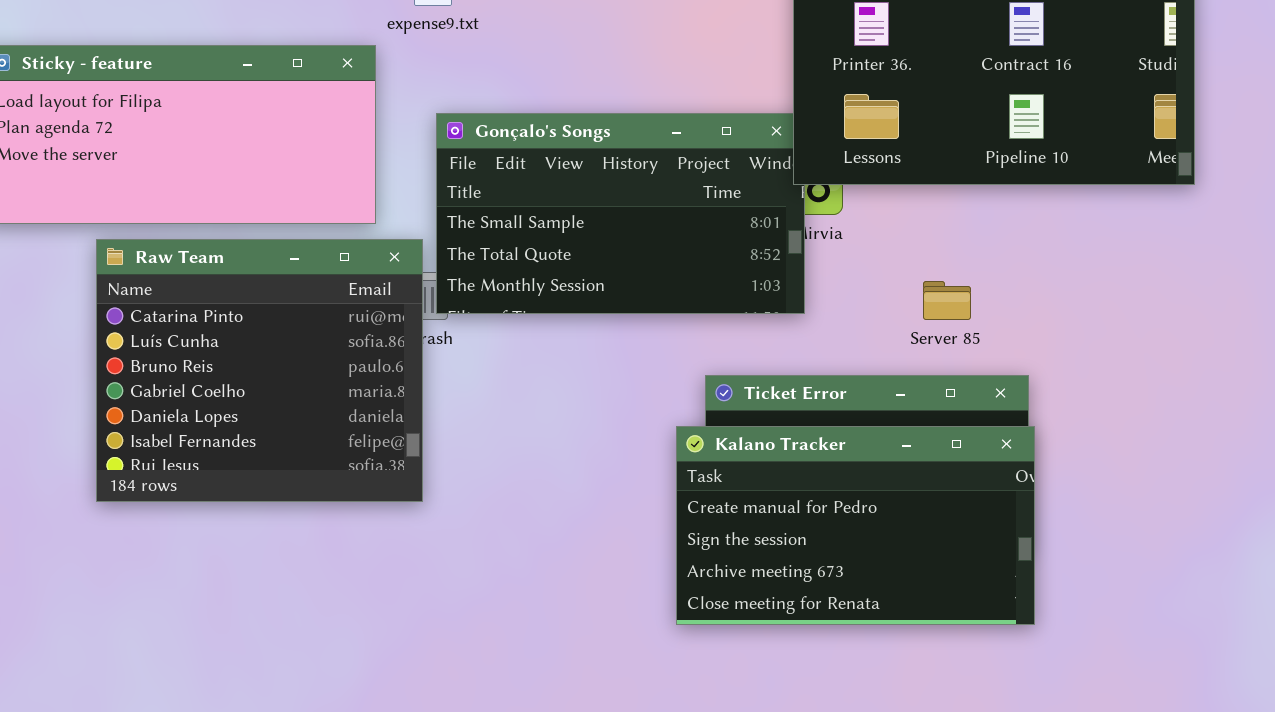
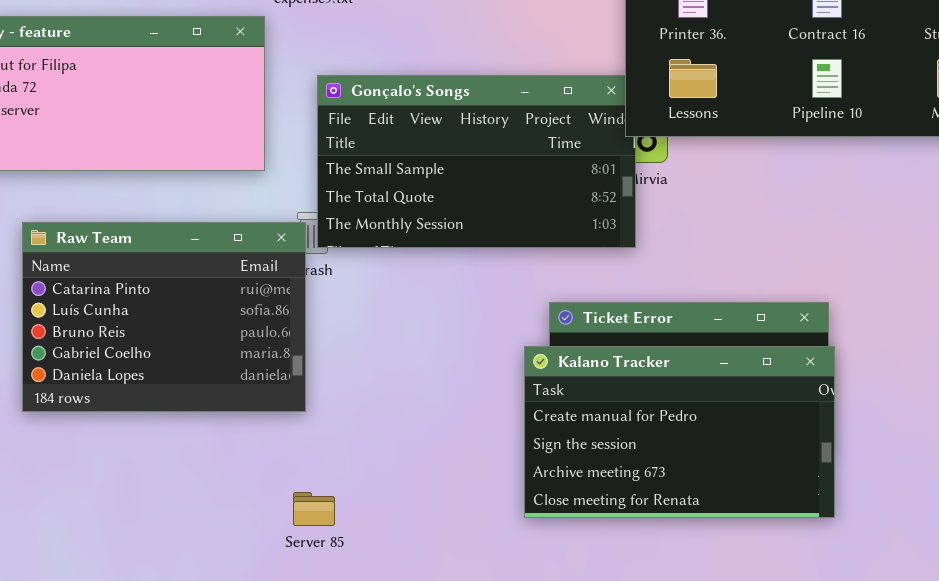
Raw Team: [96,239,423,502] -> [22,222,306,412], resized
Server 85: [923,281,971,320] -> [293,492,335,526], moved

